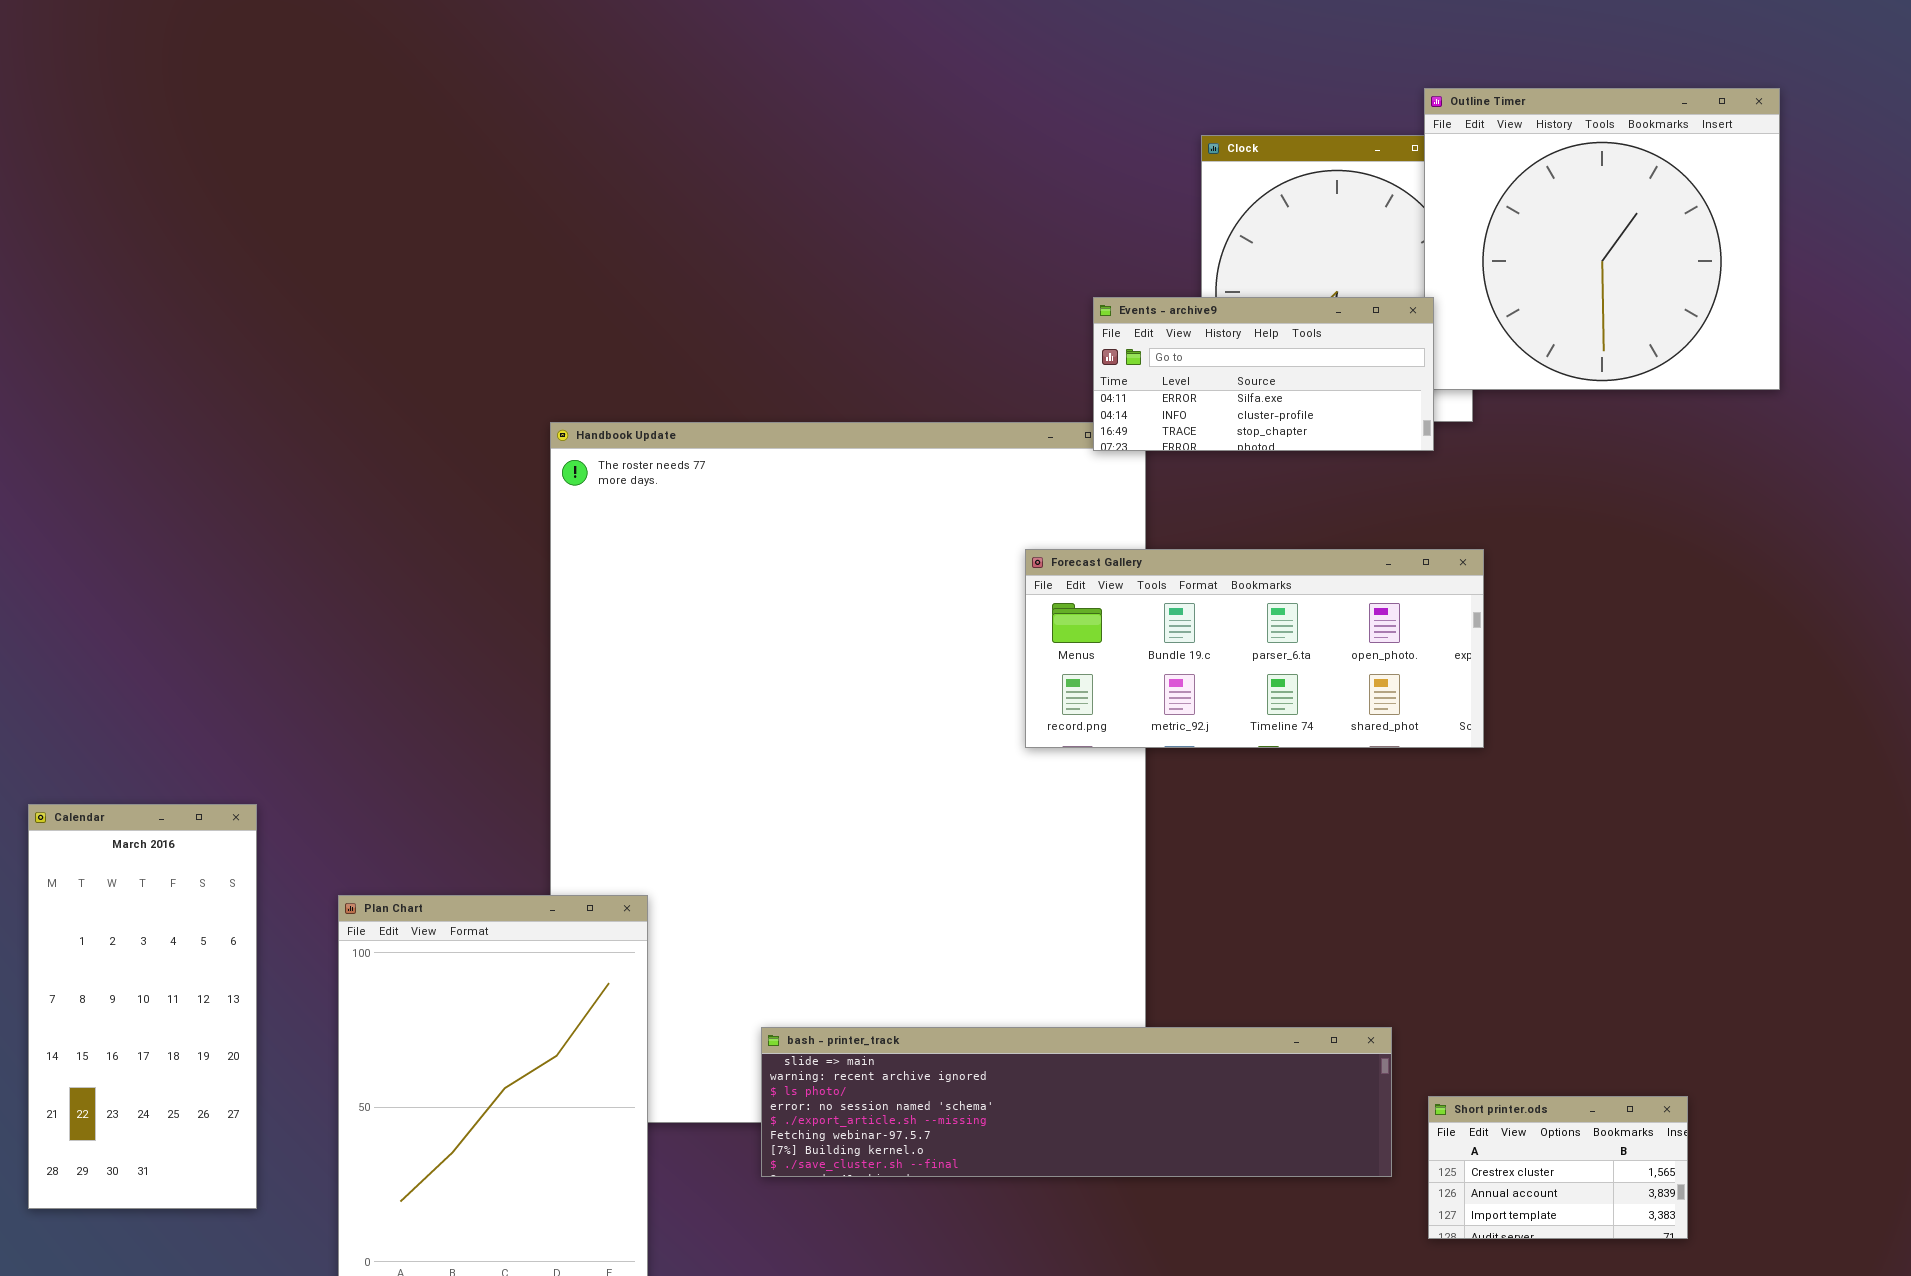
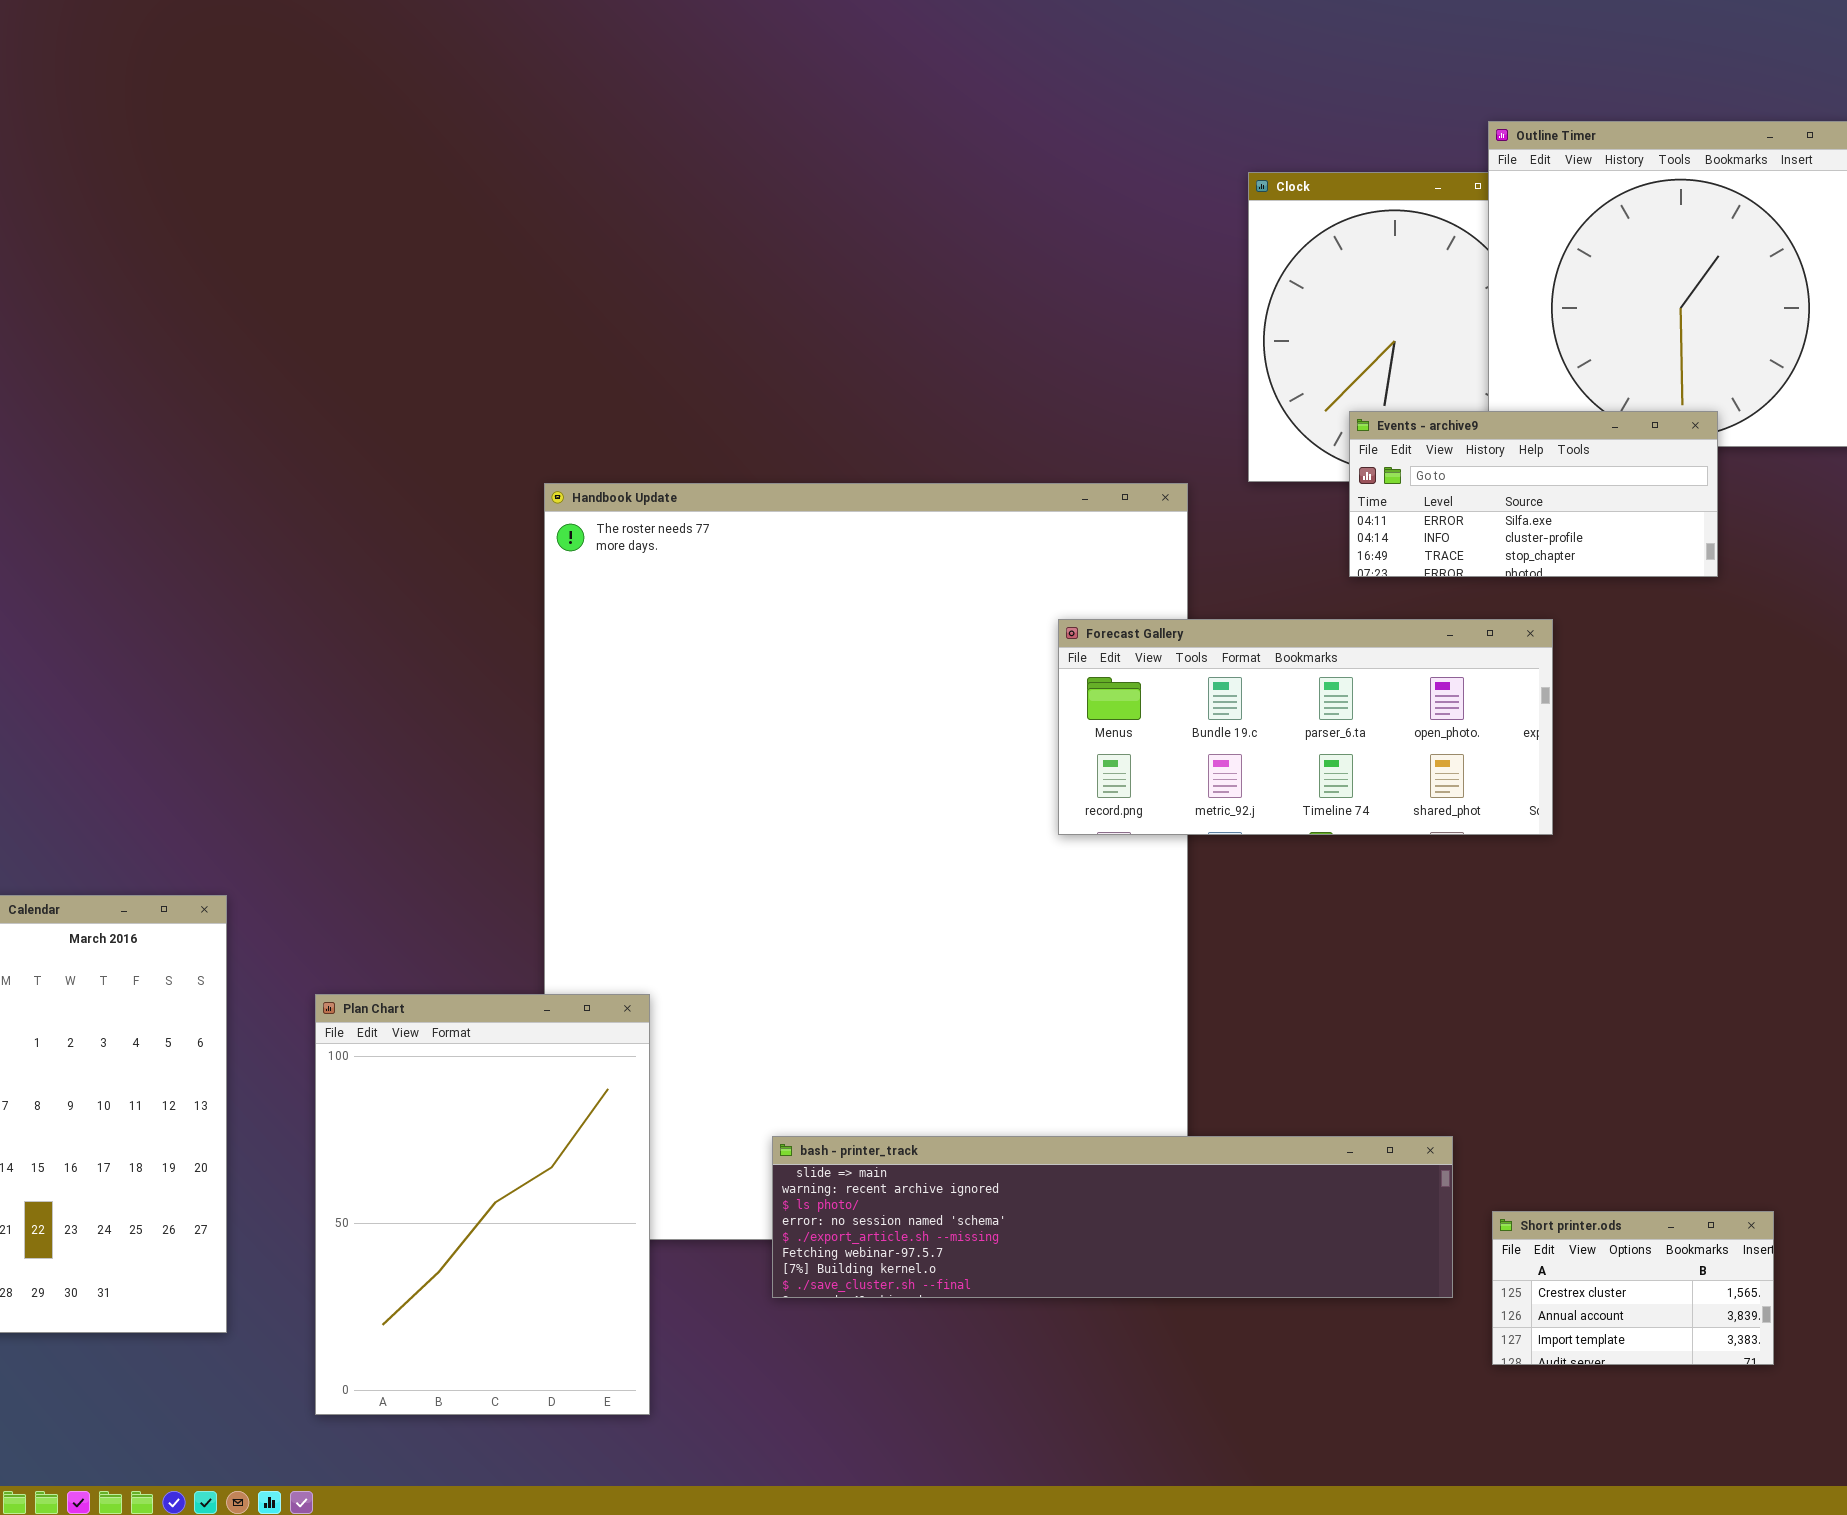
Events - archive9: [1093,297,1434,451] -> [1349,411,1718,577], moved

